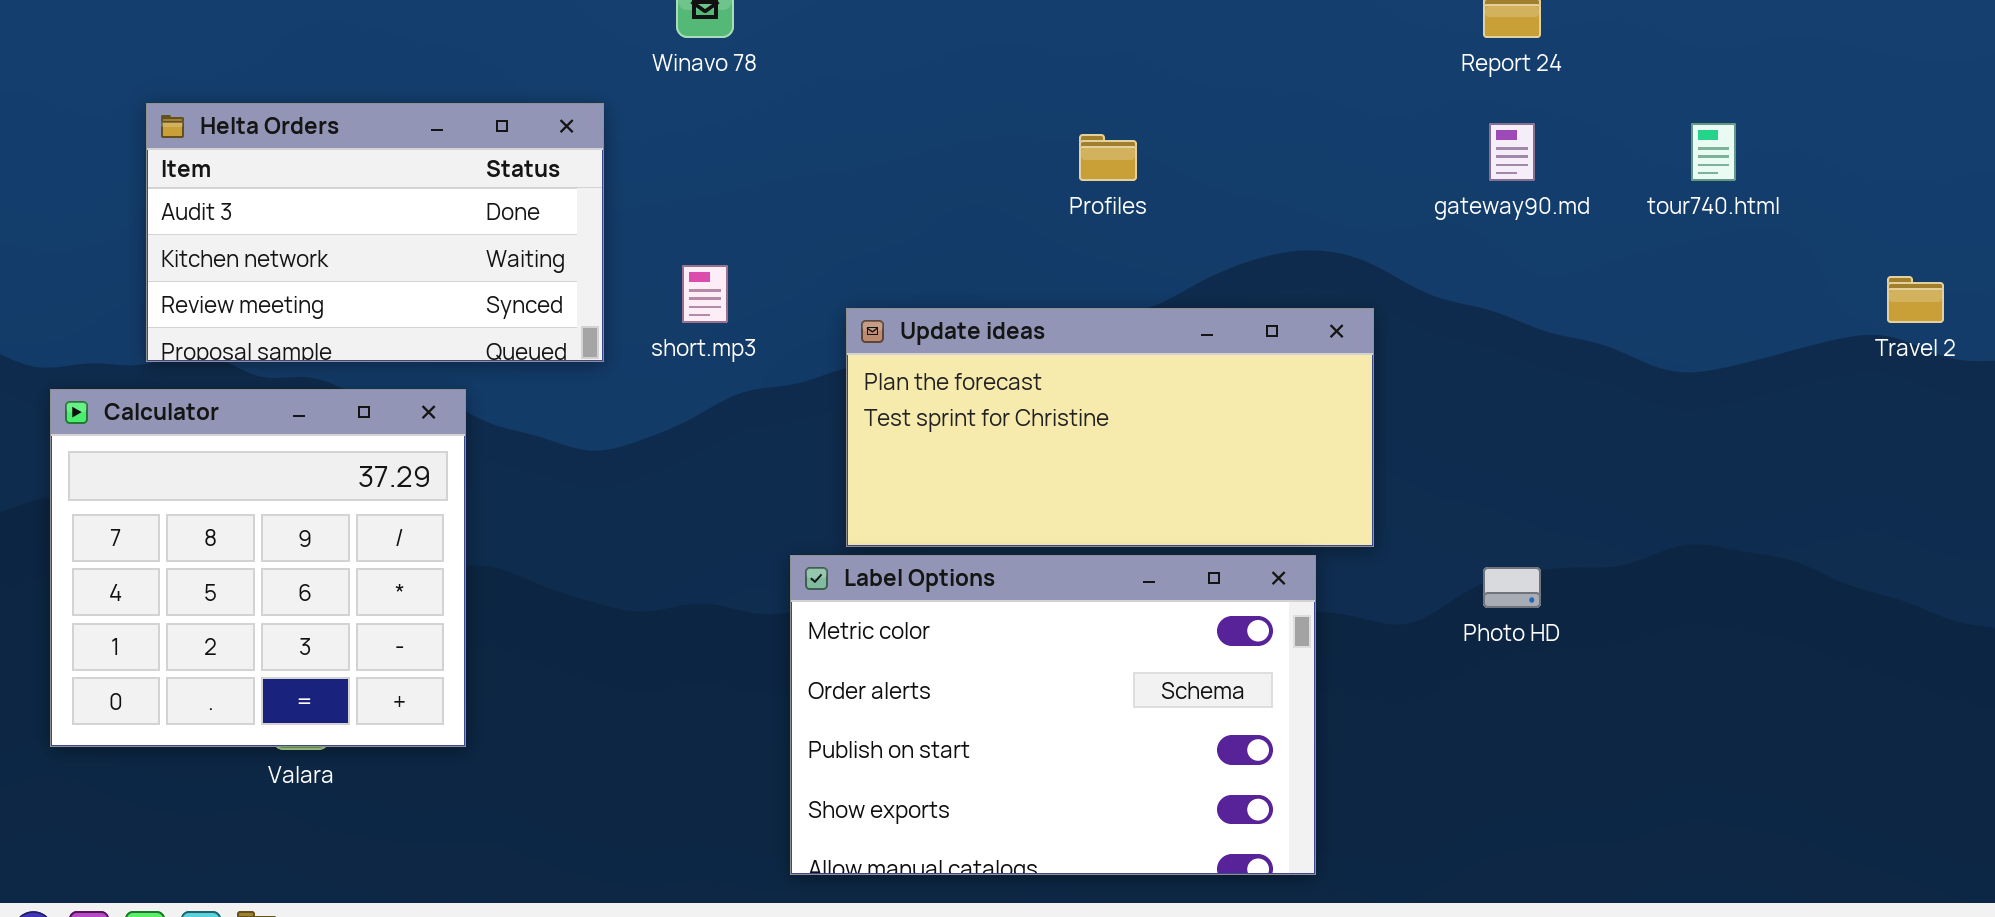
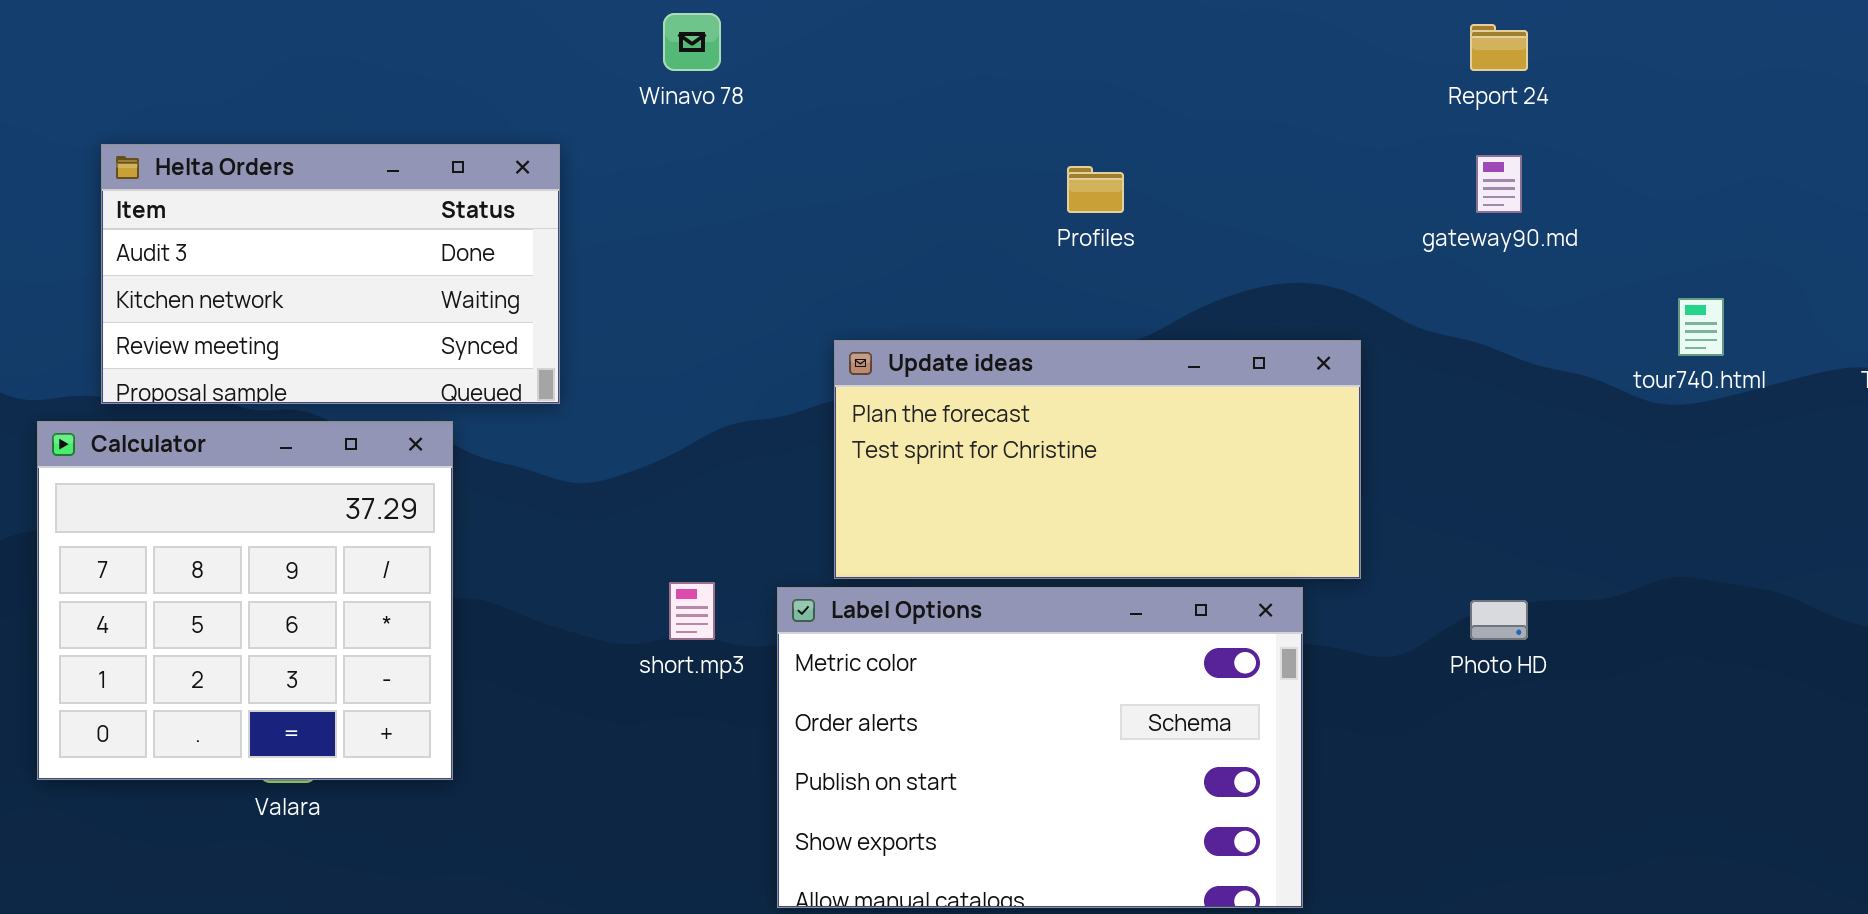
Helta Orders: [146,103,604,362] -> [101,144,560,404], moved
tour740.html: [1691,123,1736,181] -> [1678,298,1724,356], moved
short.mp3: [682,265,728,323] -> [669,582,715,640], moved

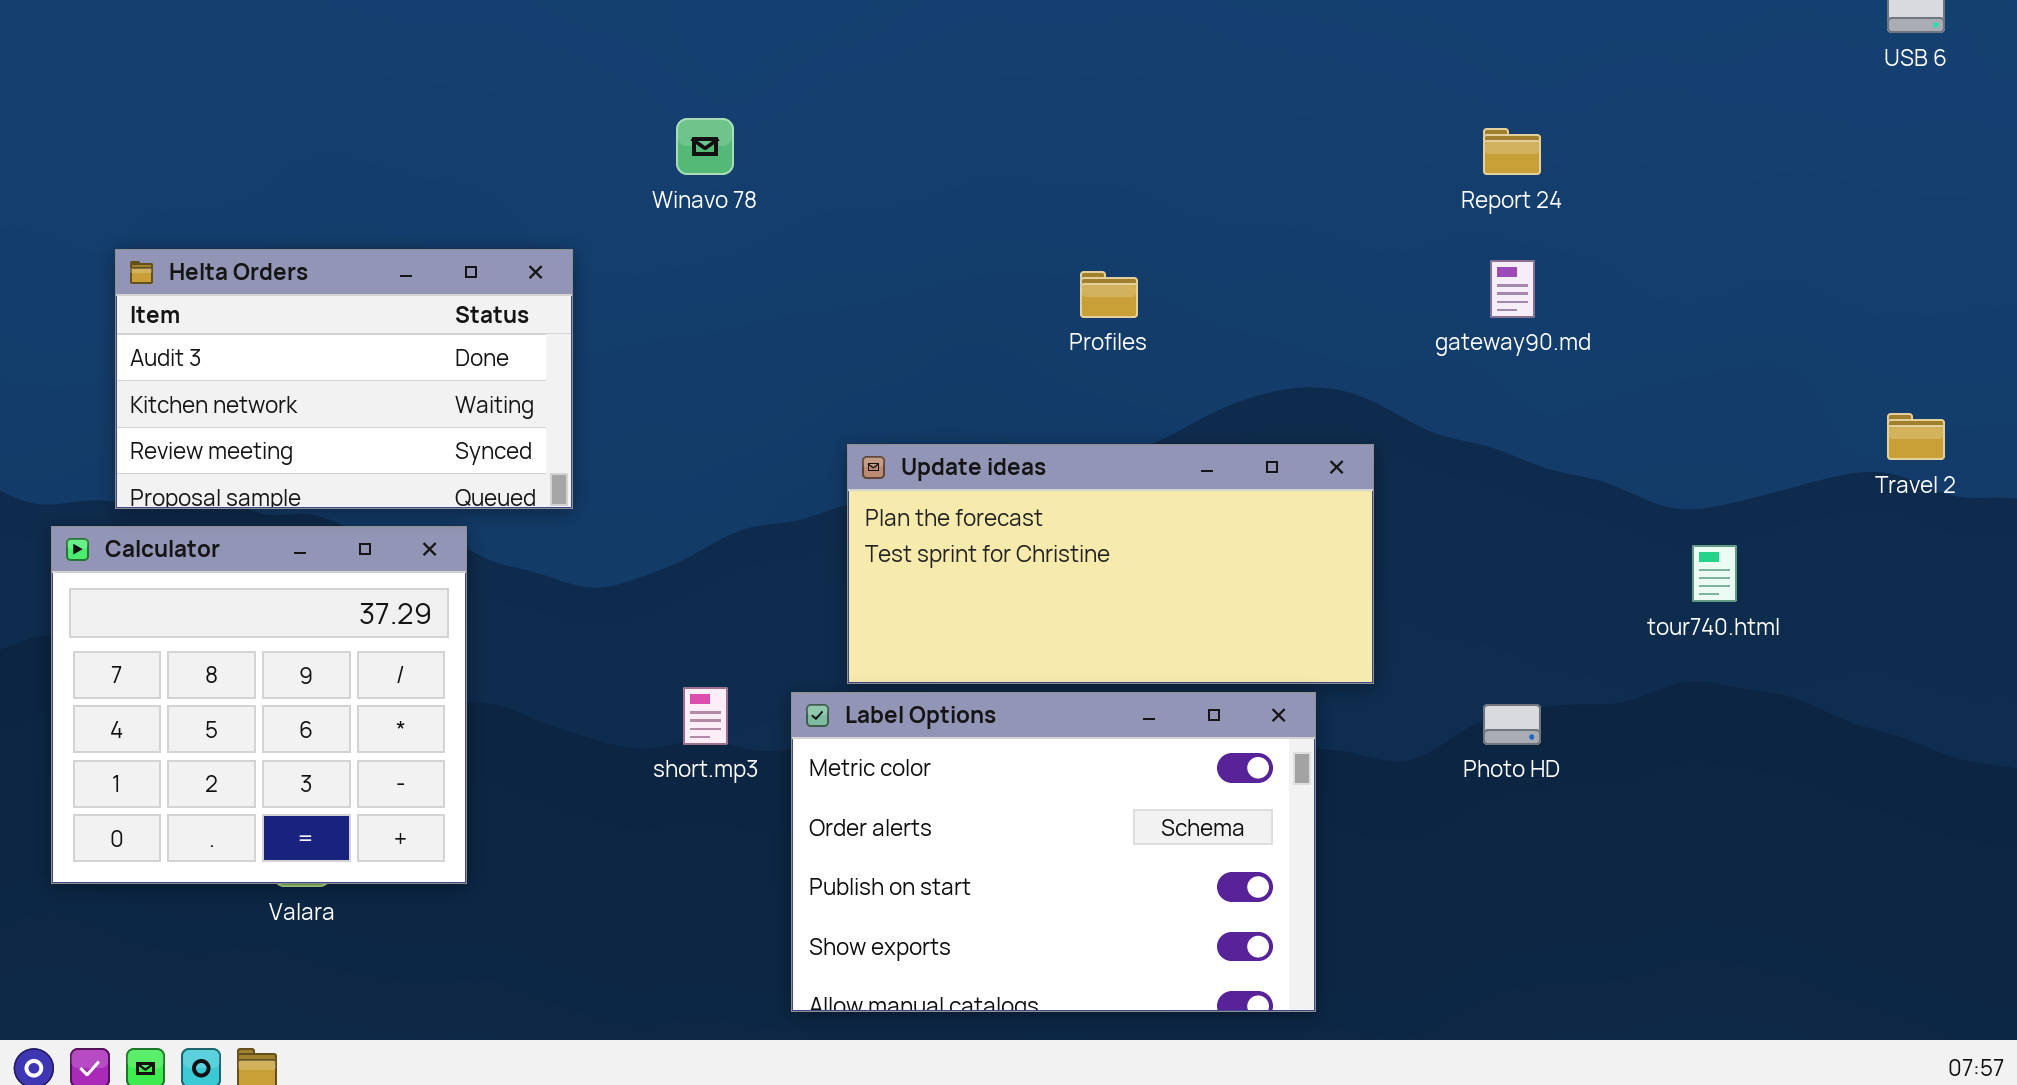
tour740.html: [1678,298,1724,356] -> [1692,545,1737,602], moved

